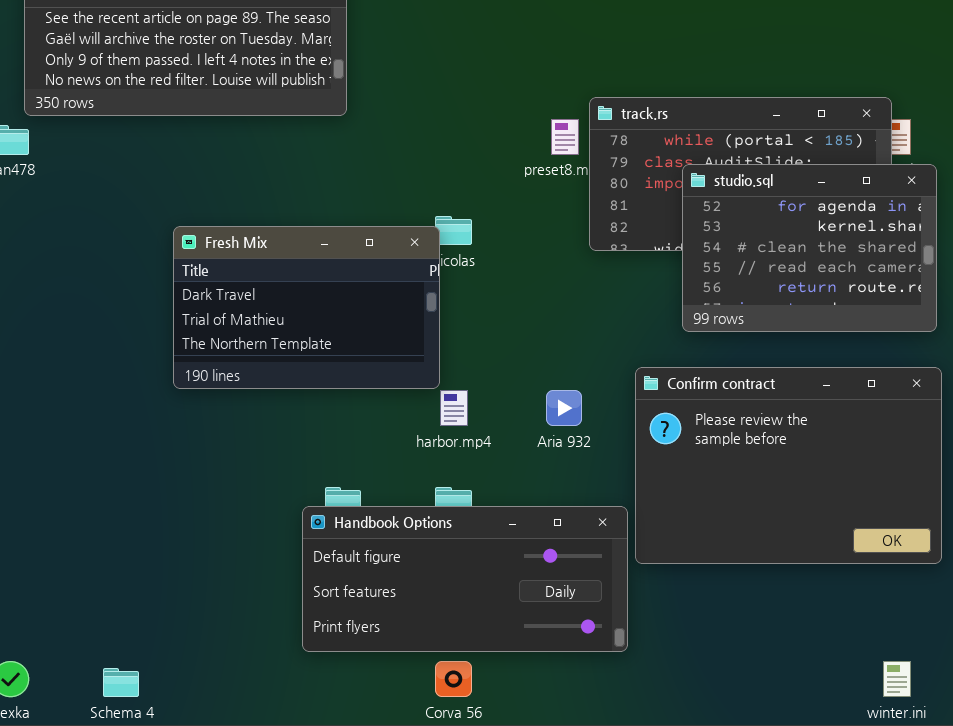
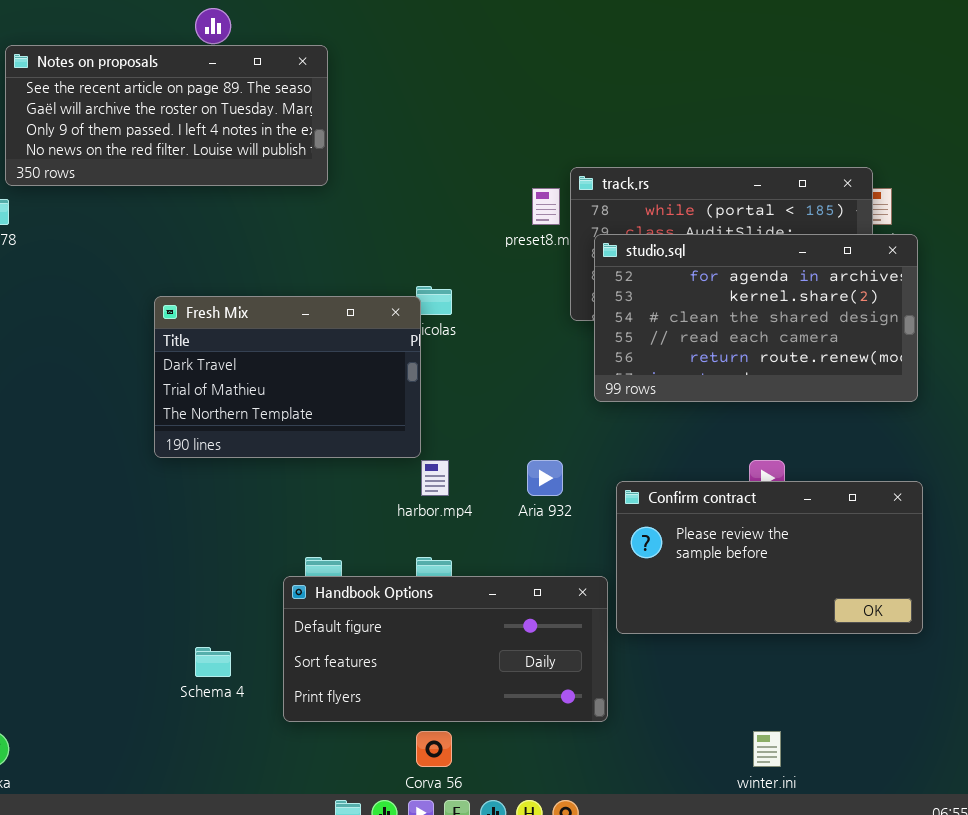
studio.sql: [682,164,937,332] -> [594,234,918,402], resized
Confirm contract: [635,367,942,564] -> [616,481,923,634], resized
winter.ini: [883,661,911,697] -> [753,731,781,767], moved
Schema 4: [103,668,139,697] -> [195,647,231,677], moved

